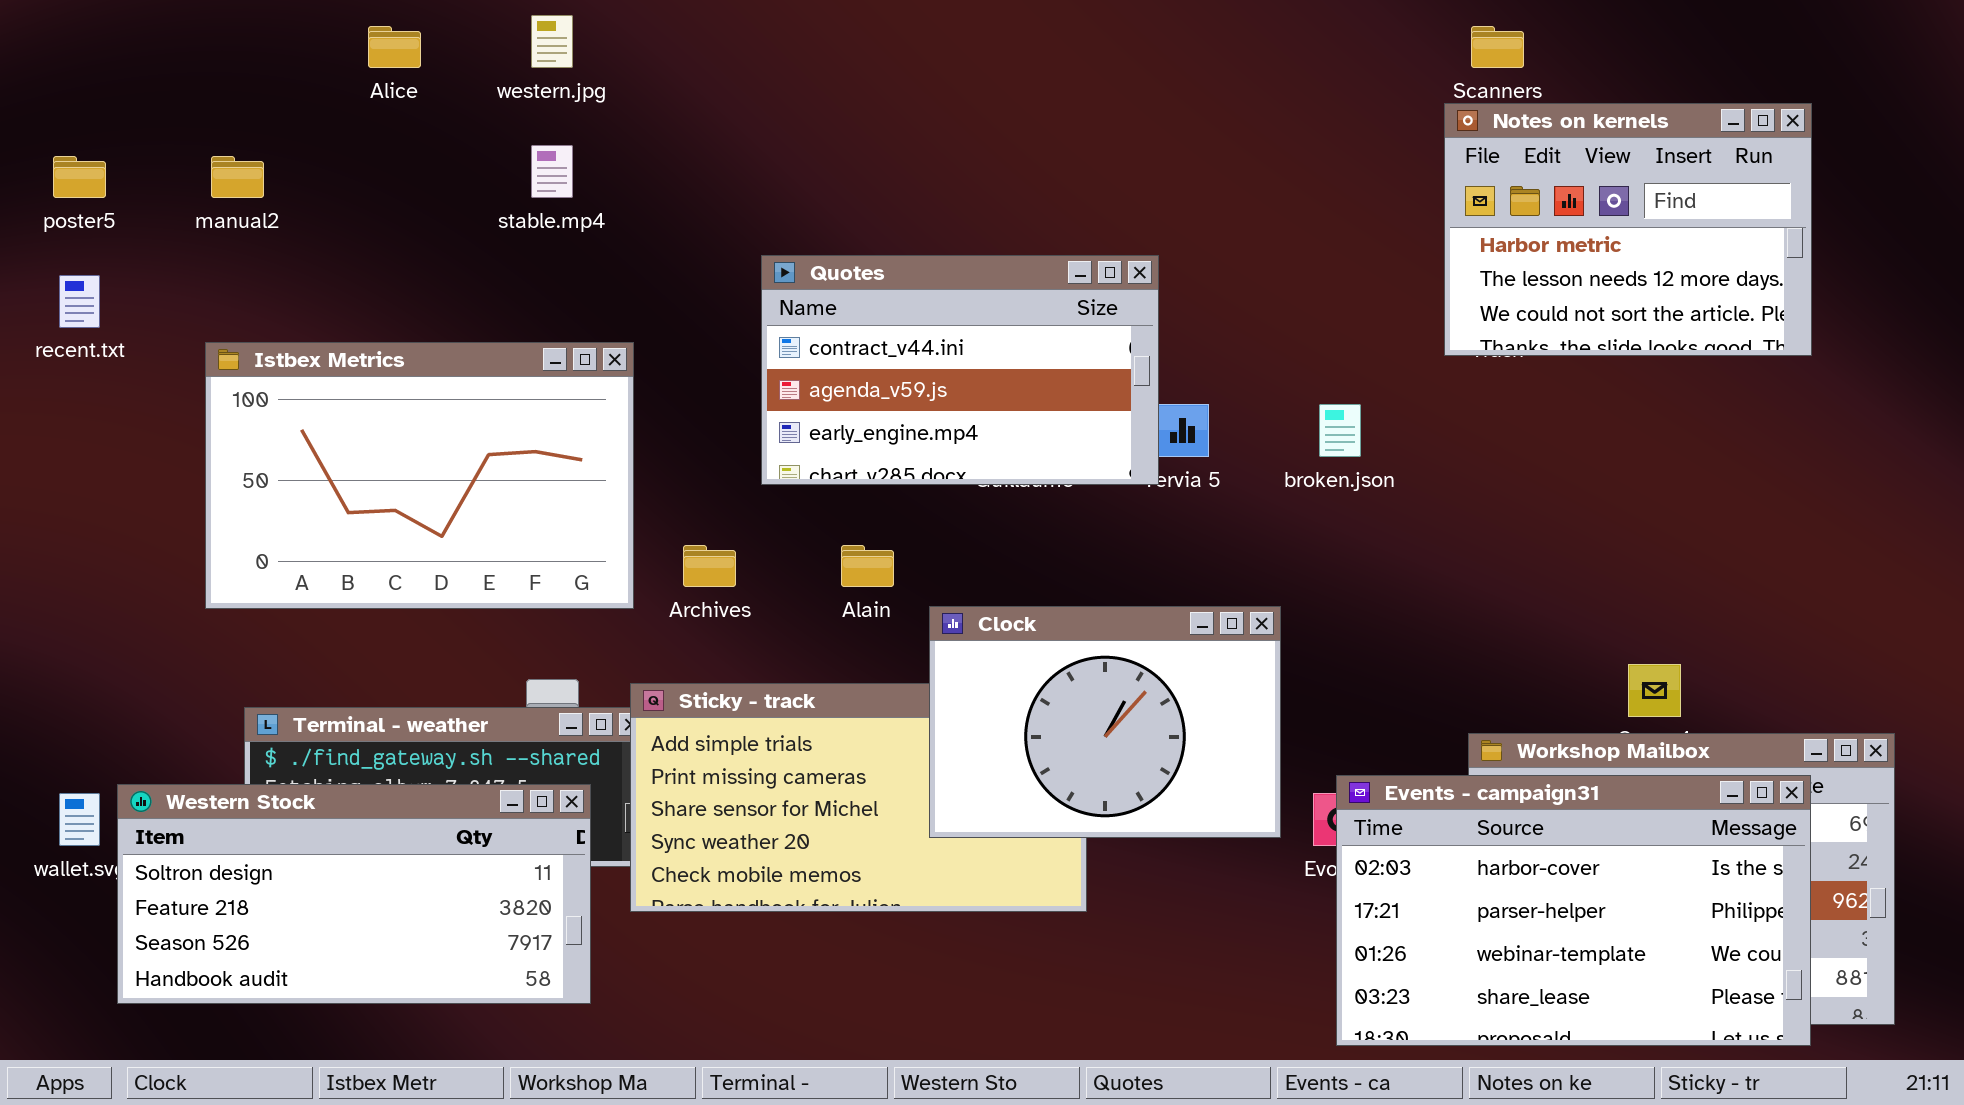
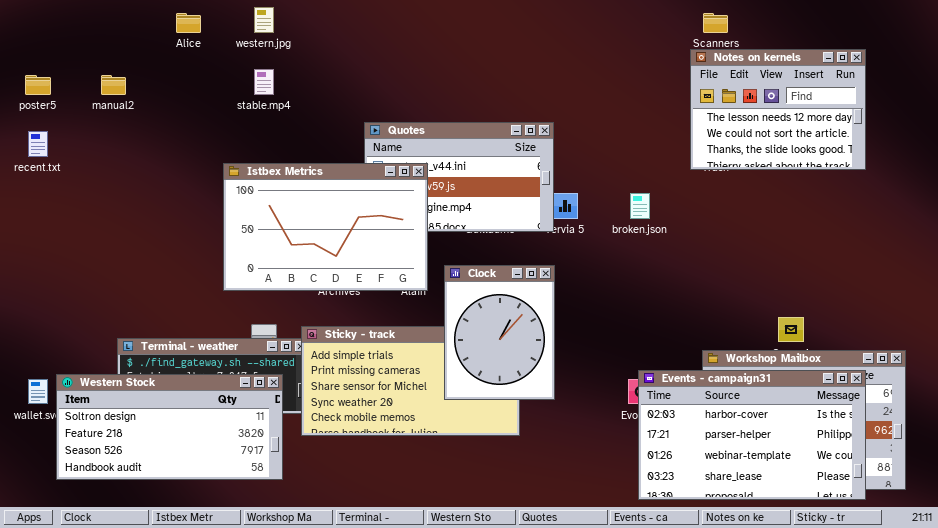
Notes on kernels: [1444,103,1812,356] -> [690,49,866,170], scrolled down 1 row
Istbex Metrics: [205,342,634,609] -> [223,163,428,291], moved
Clock: [929,606,1281,838] -> [444,265,555,400], resized

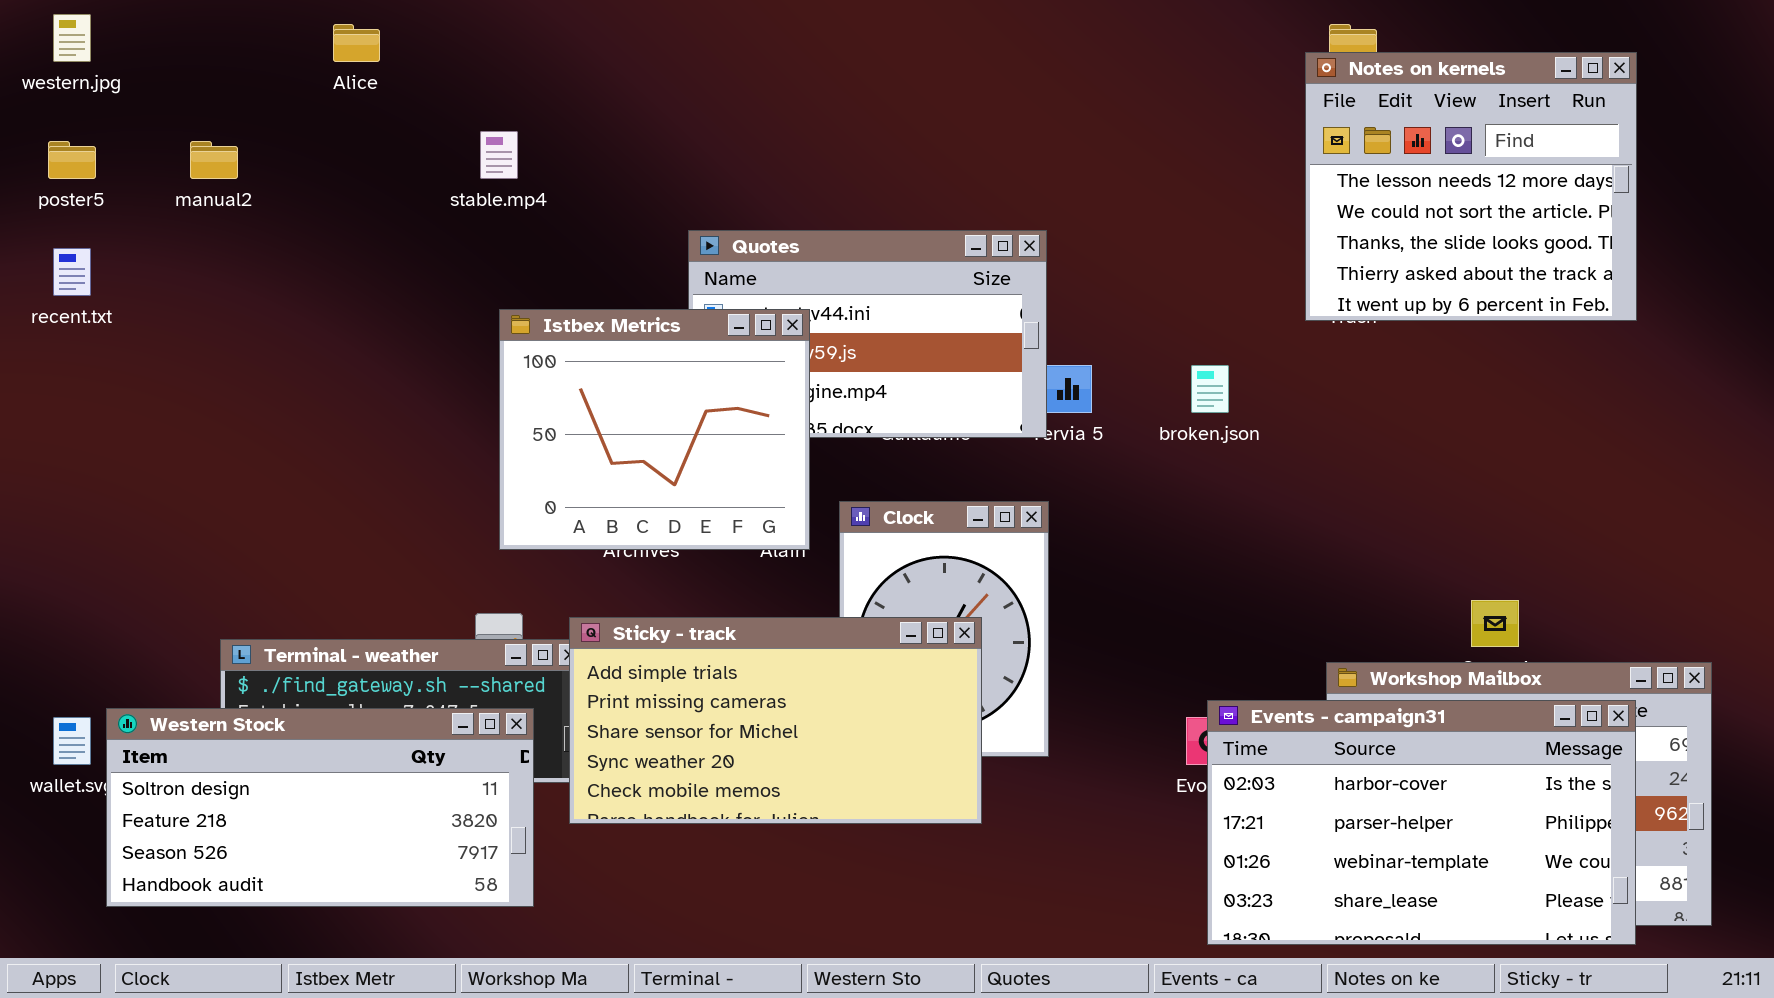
western.jpg: [254,7,274,33] -> [53,14,91,62], moved
Notes on kernels: [690,49,866,170] -> [1305,52,1637,321], resized
Istbex Metrics: [223,163,428,291] -> [499,309,810,550], resized
Sticky - track: [301,326,520,436] -> [569,617,982,824], raised

